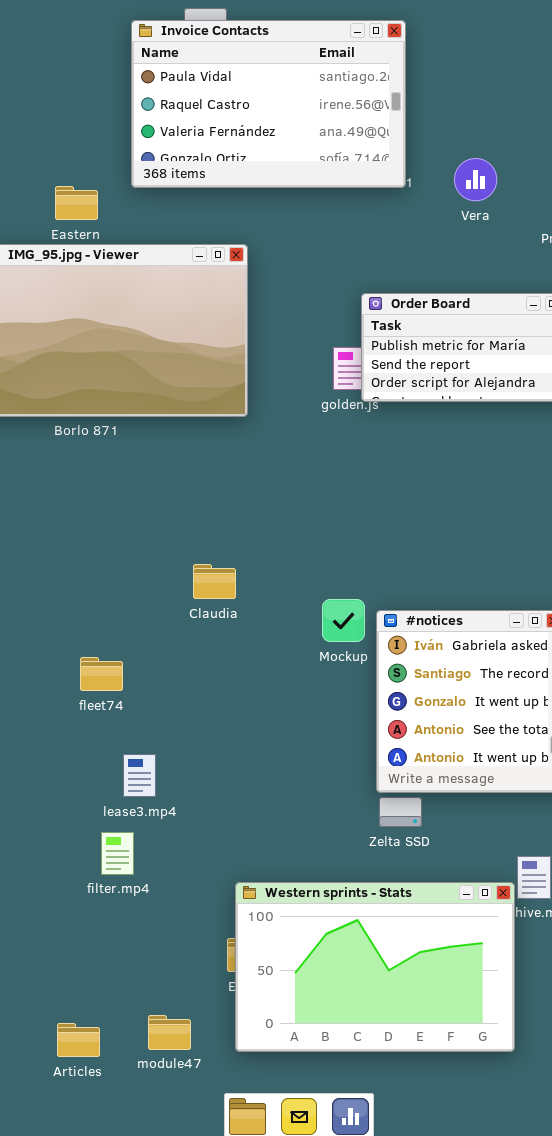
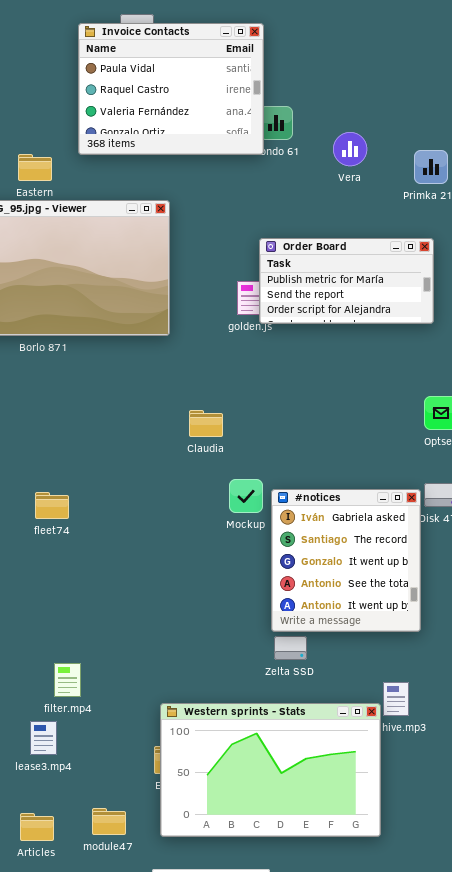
Invoice Contacts: [131,20,406,188] -> [78,23,264,155], resized
Claudia: [193,564,236,599] -> [189,410,223,437], moved
fleet74: [80,657,123,691] -> [35,492,69,519], moved
lease3.mp4: [123,754,156,797] -> [30,721,57,755], moved

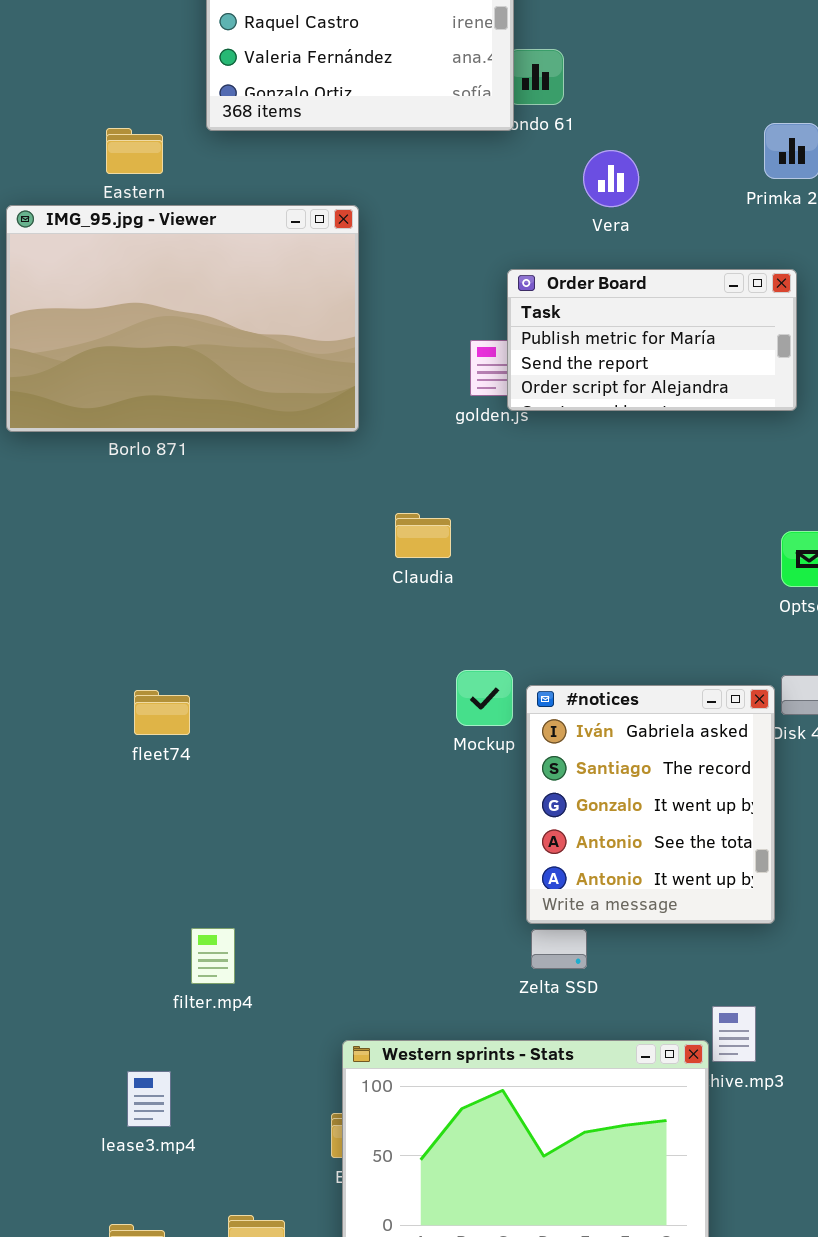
Vera: [333,132,367,166] -> [583,150,639,207], moved
Claudia: [189,410,223,437] -> [395,513,451,558], moved
filter.mp4: [54,663,81,697] -> [191,928,235,984], moved

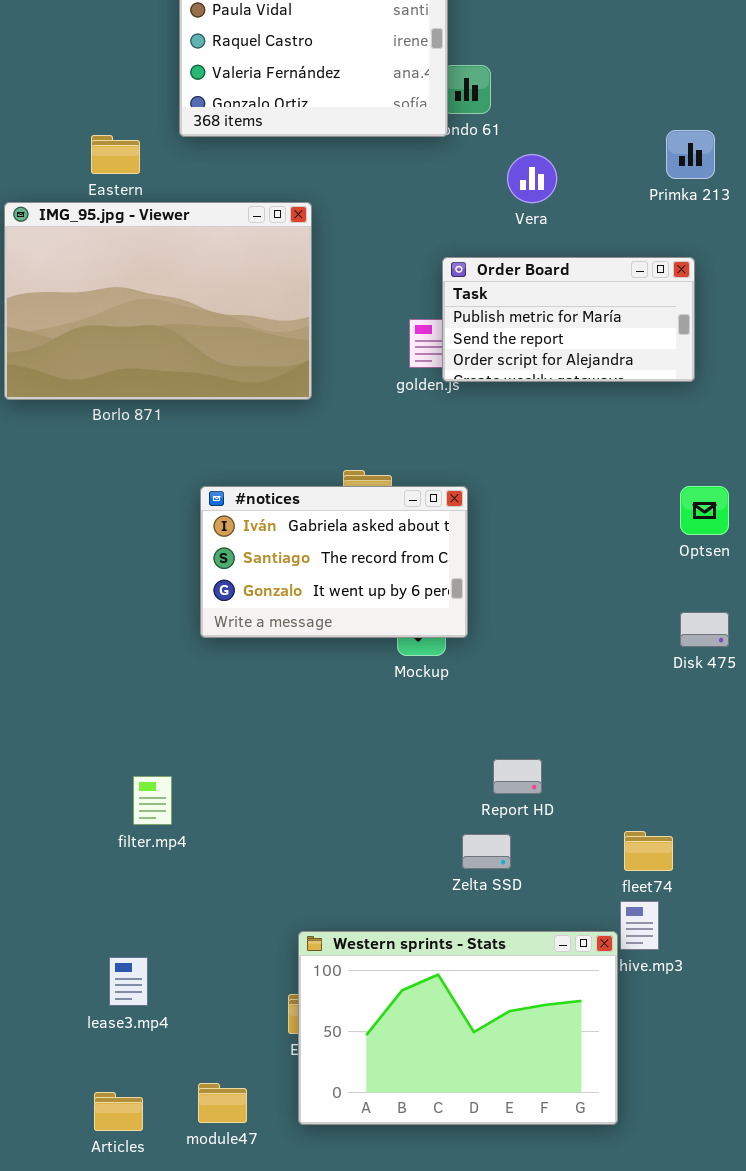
#notices: [526,685,775,924] -> [200,486,468,638], moved, resized
fleet74: [134,690,190,735] -> [624,831,673,871], moved
filter.mp4: [191,928,235,984] -> [133,776,172,825], moved

